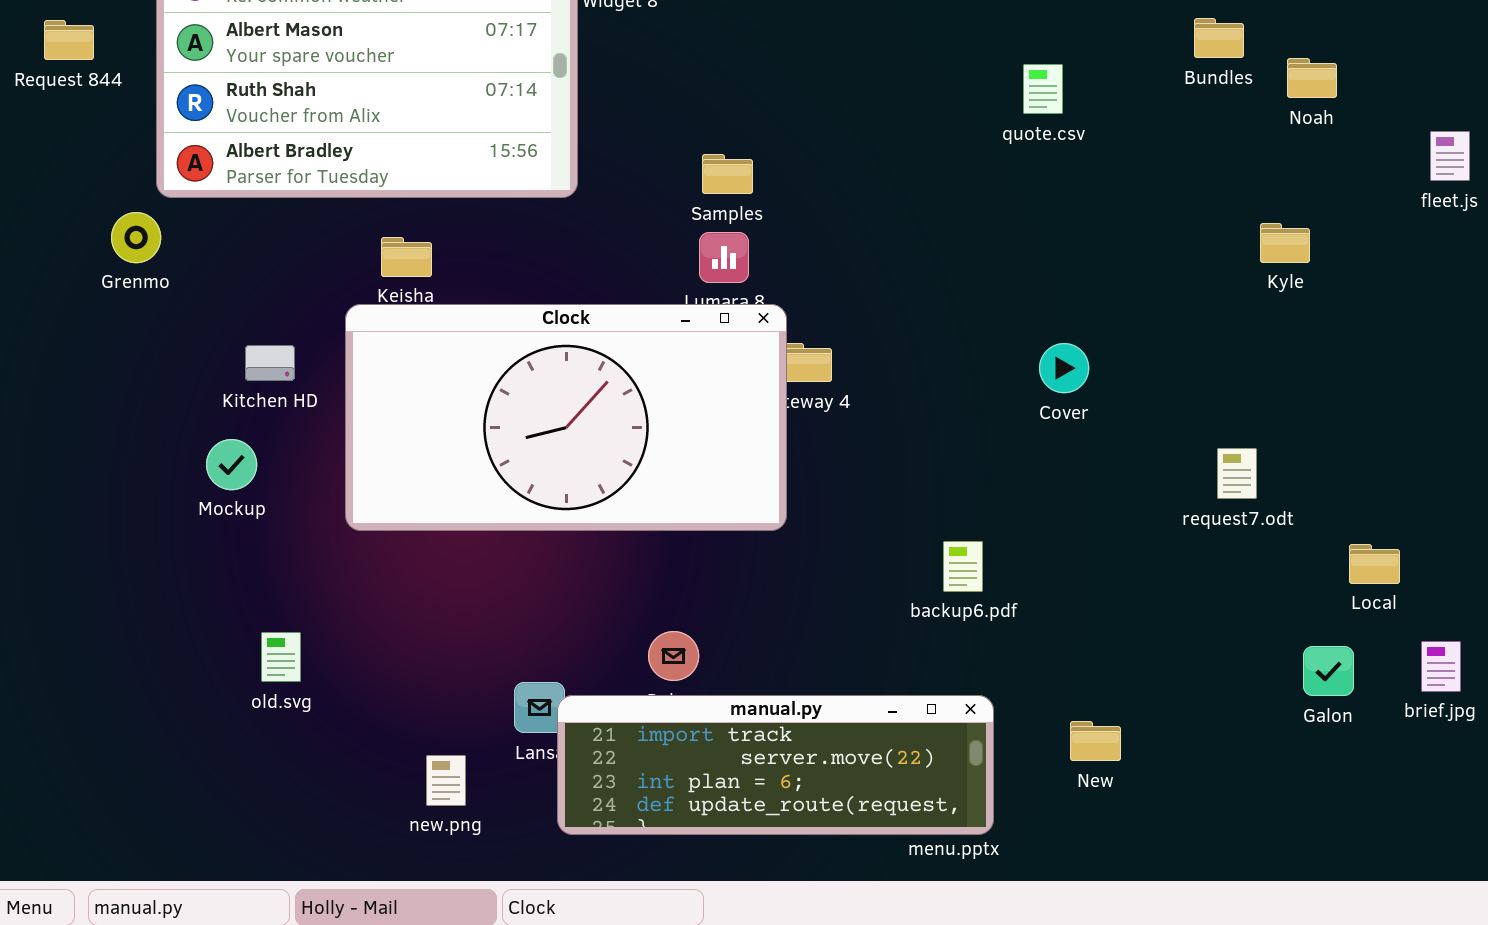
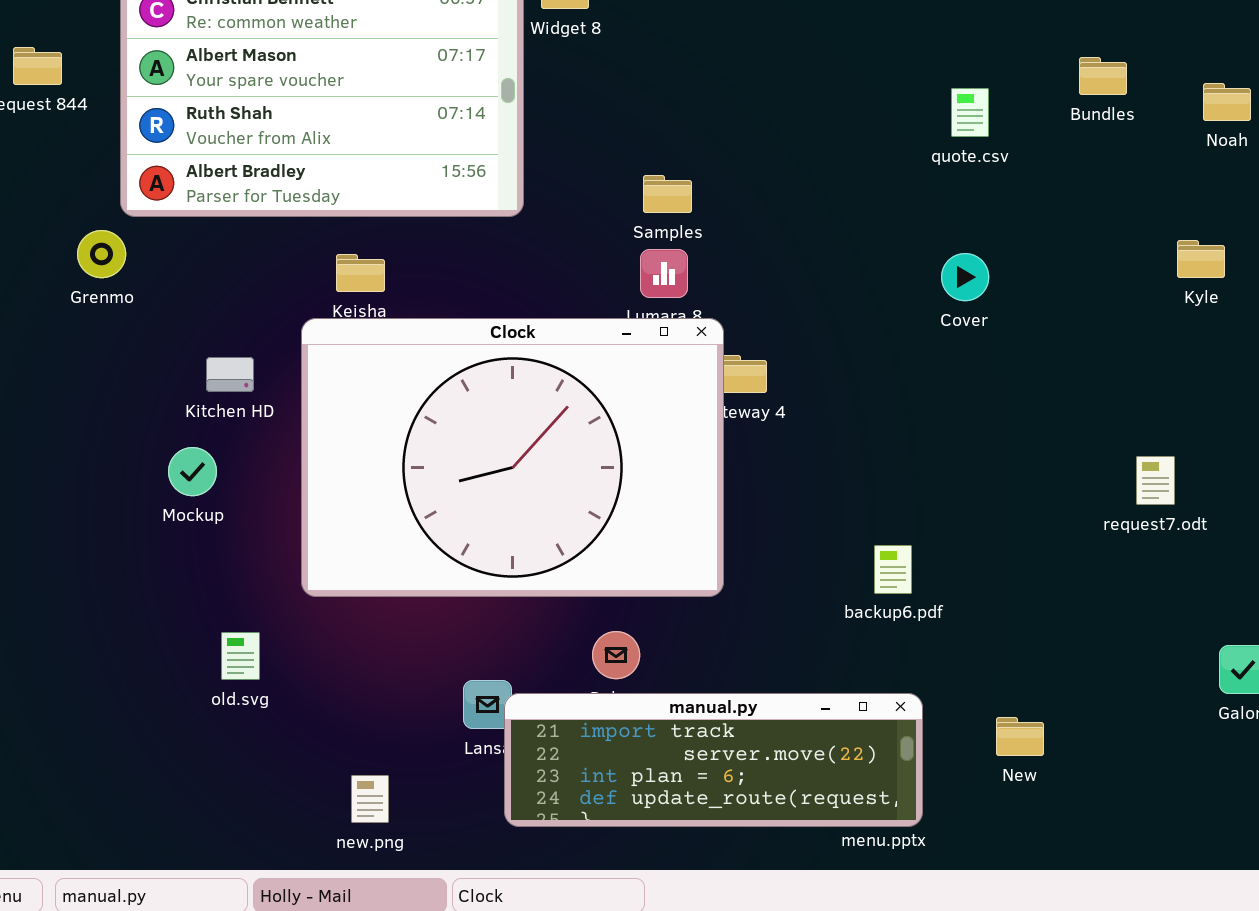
Bundles: [1194,18,1244,58] -> [1079,57,1127,95], moved
Clock: [345,304,787,531] -> [301,318,724,597], resized
Cover: [1039,343,1089,393] -> [941,253,989,301], moved
new.png: [426,755,466,806] -> [351,775,389,823], moved

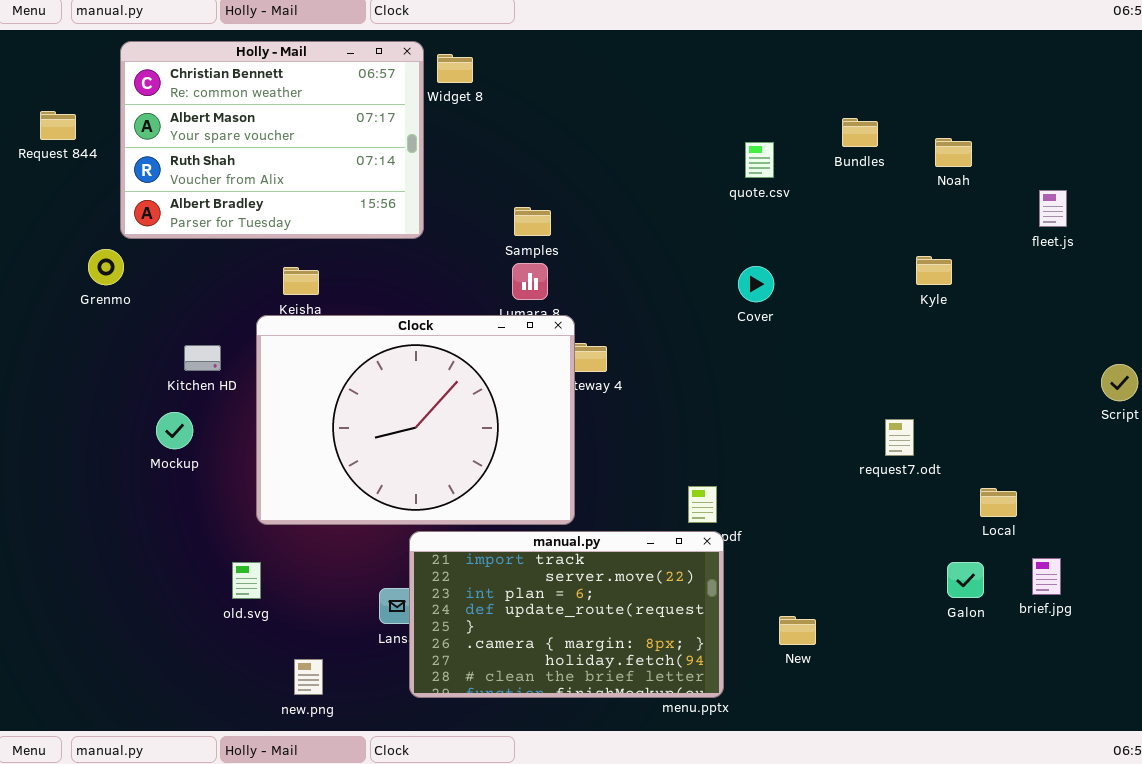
old.svg: [221,632,260,680] -> [232,562,261,599], moved
manual.py: [504,693,923,827] -> [409,531,724,698], resized

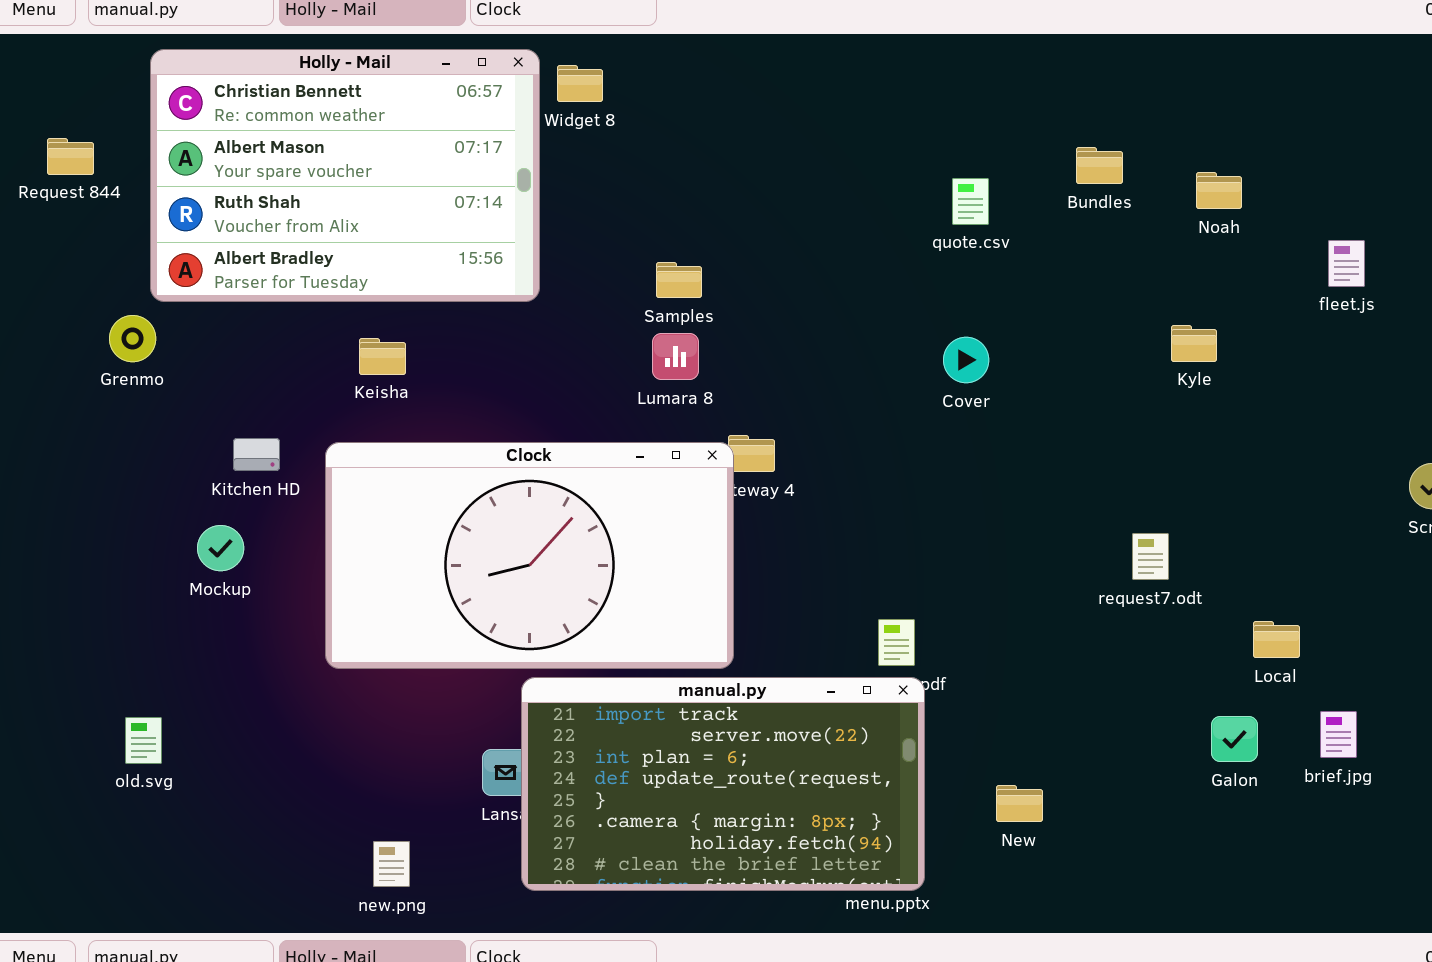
Clock: [256,315,575,525] -> [325,442,734,669], resized
old.svg: [232,562,261,599] -> [125,717,162,764], moved

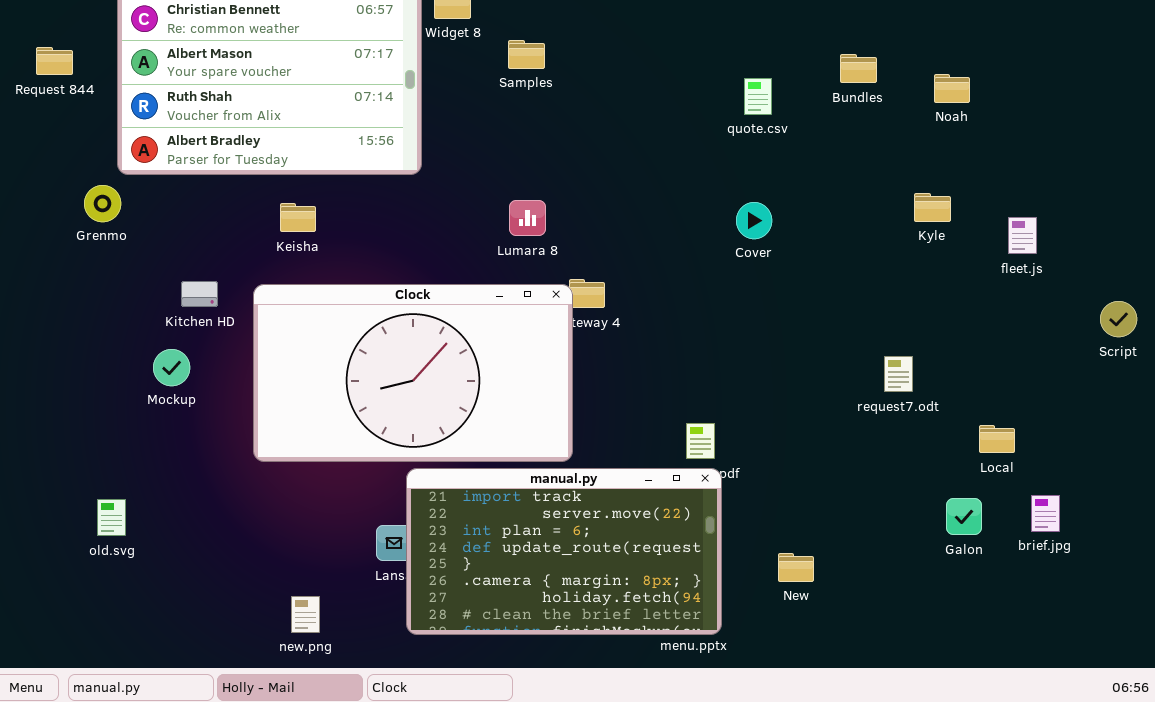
fleet.js: [1328,240,1365,287] -> [1008,217,1037,254], moved
Samples: [656,262,702,298] -> [508,40,545,69], moved

